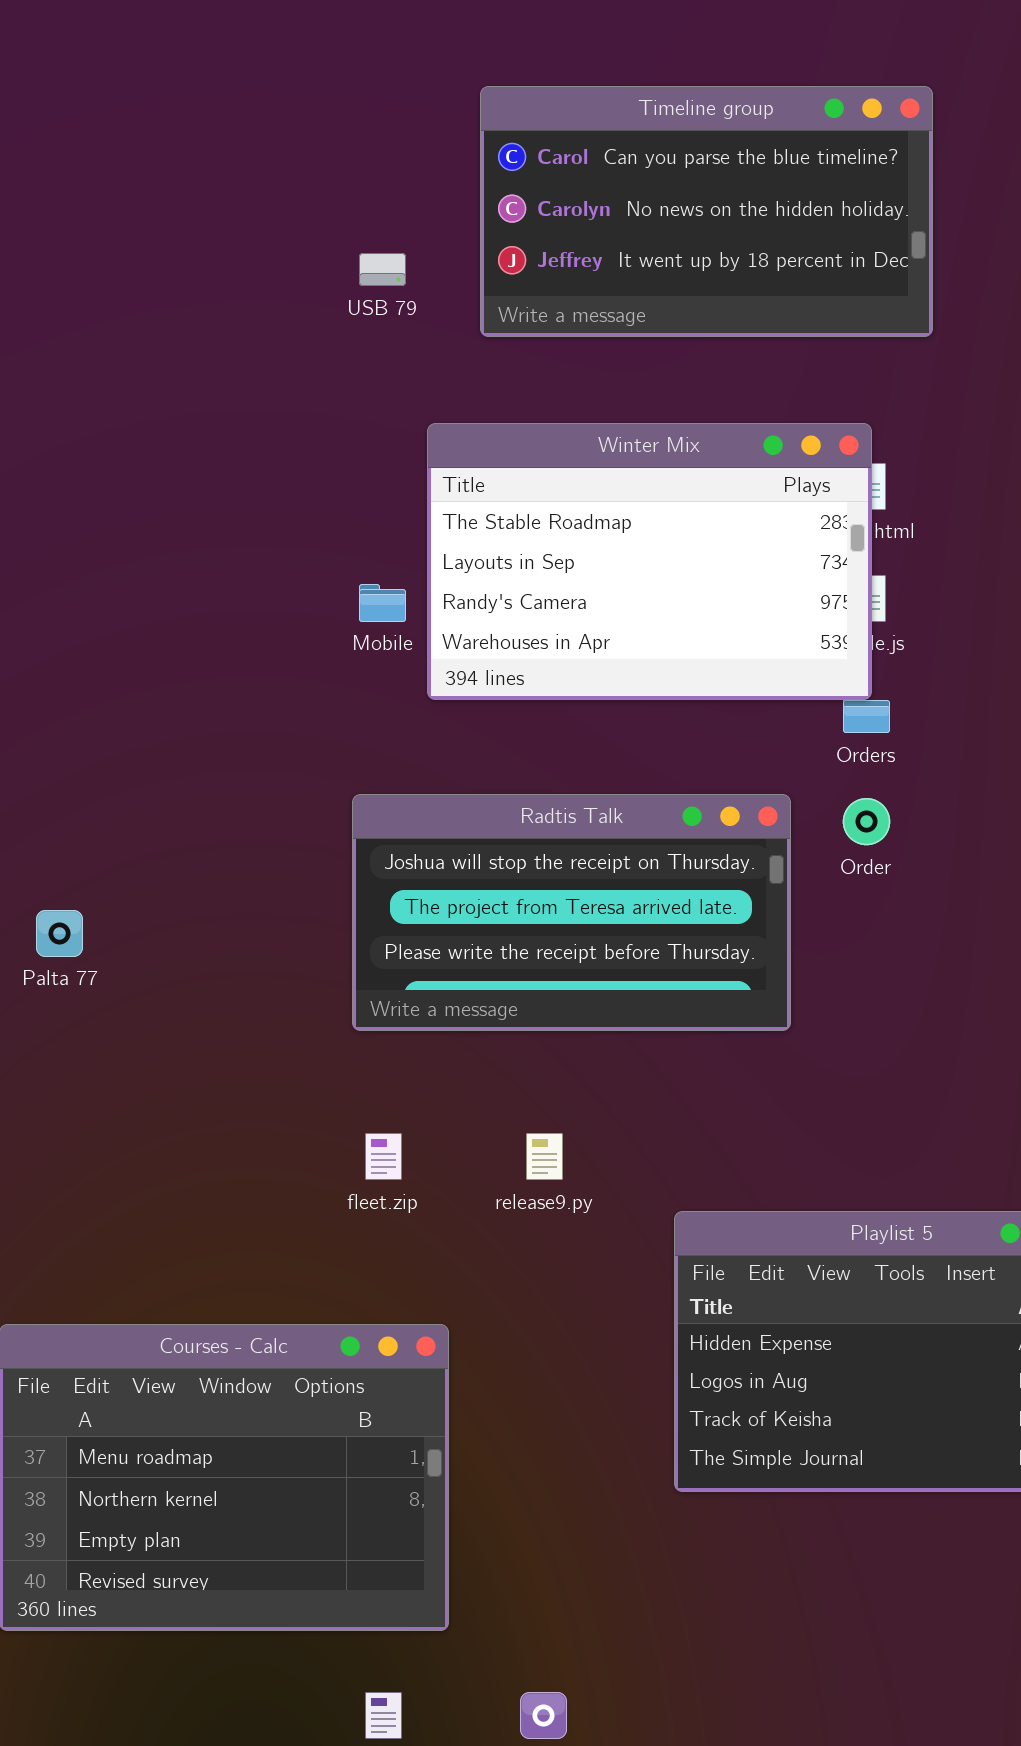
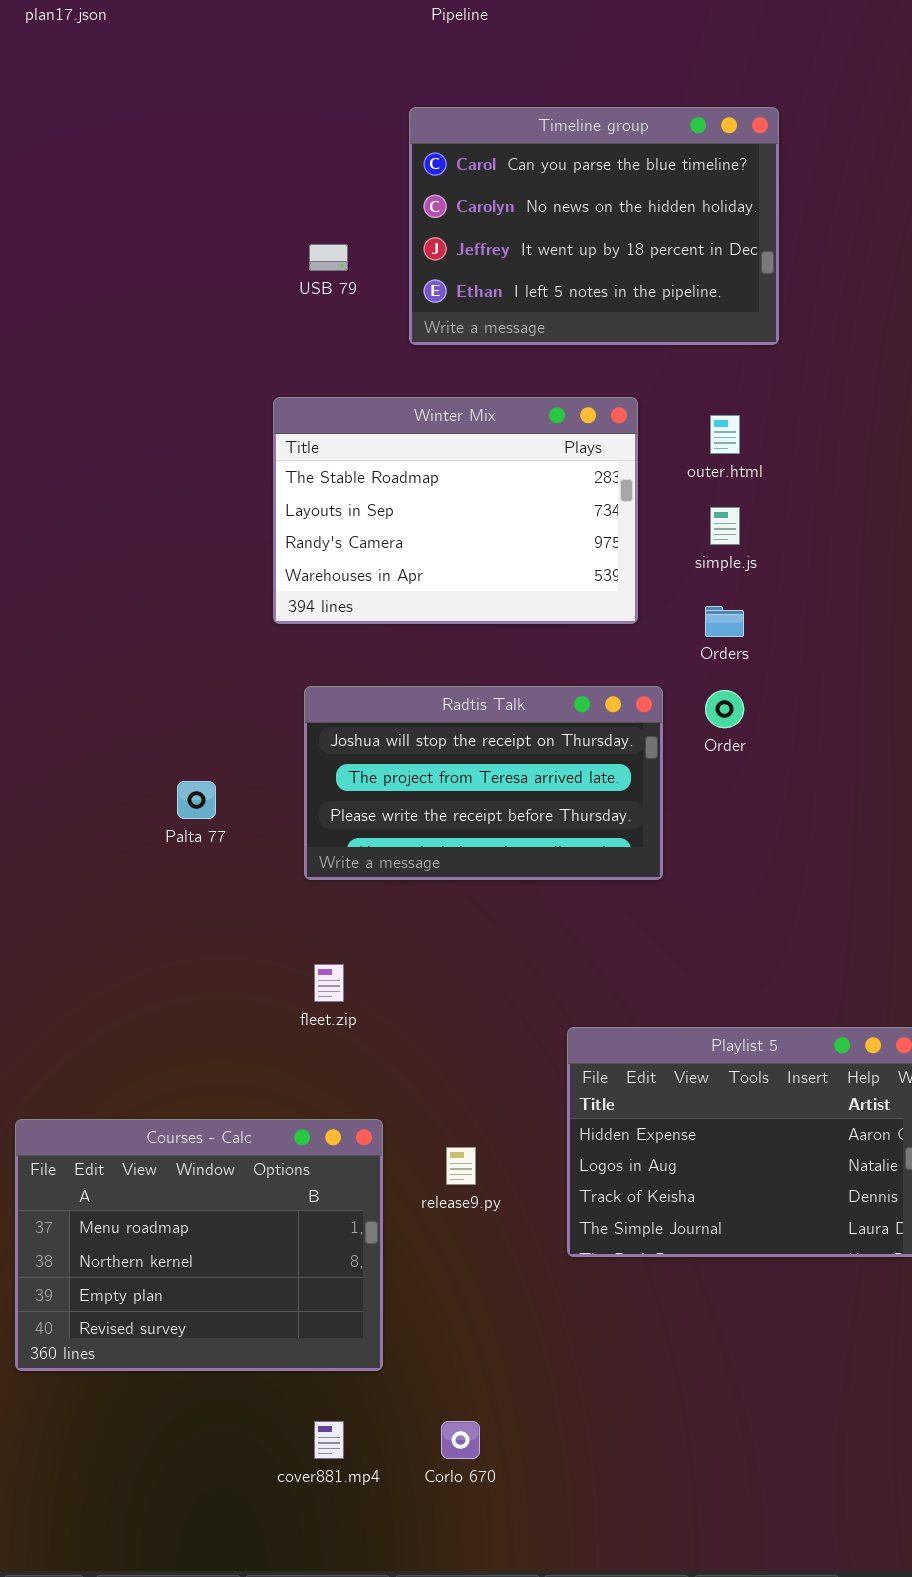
Timeline group: [480,86,933,337] -> [409,107,779,345], resized
Winter Mix: [427,423,872,700] -> [273,397,638,624], moved
Palta 77: [36,910,83,957] -> [177,781,216,819], moved
release9.py: [526,1133,563,1180] -> [446,1147,476,1185], moved

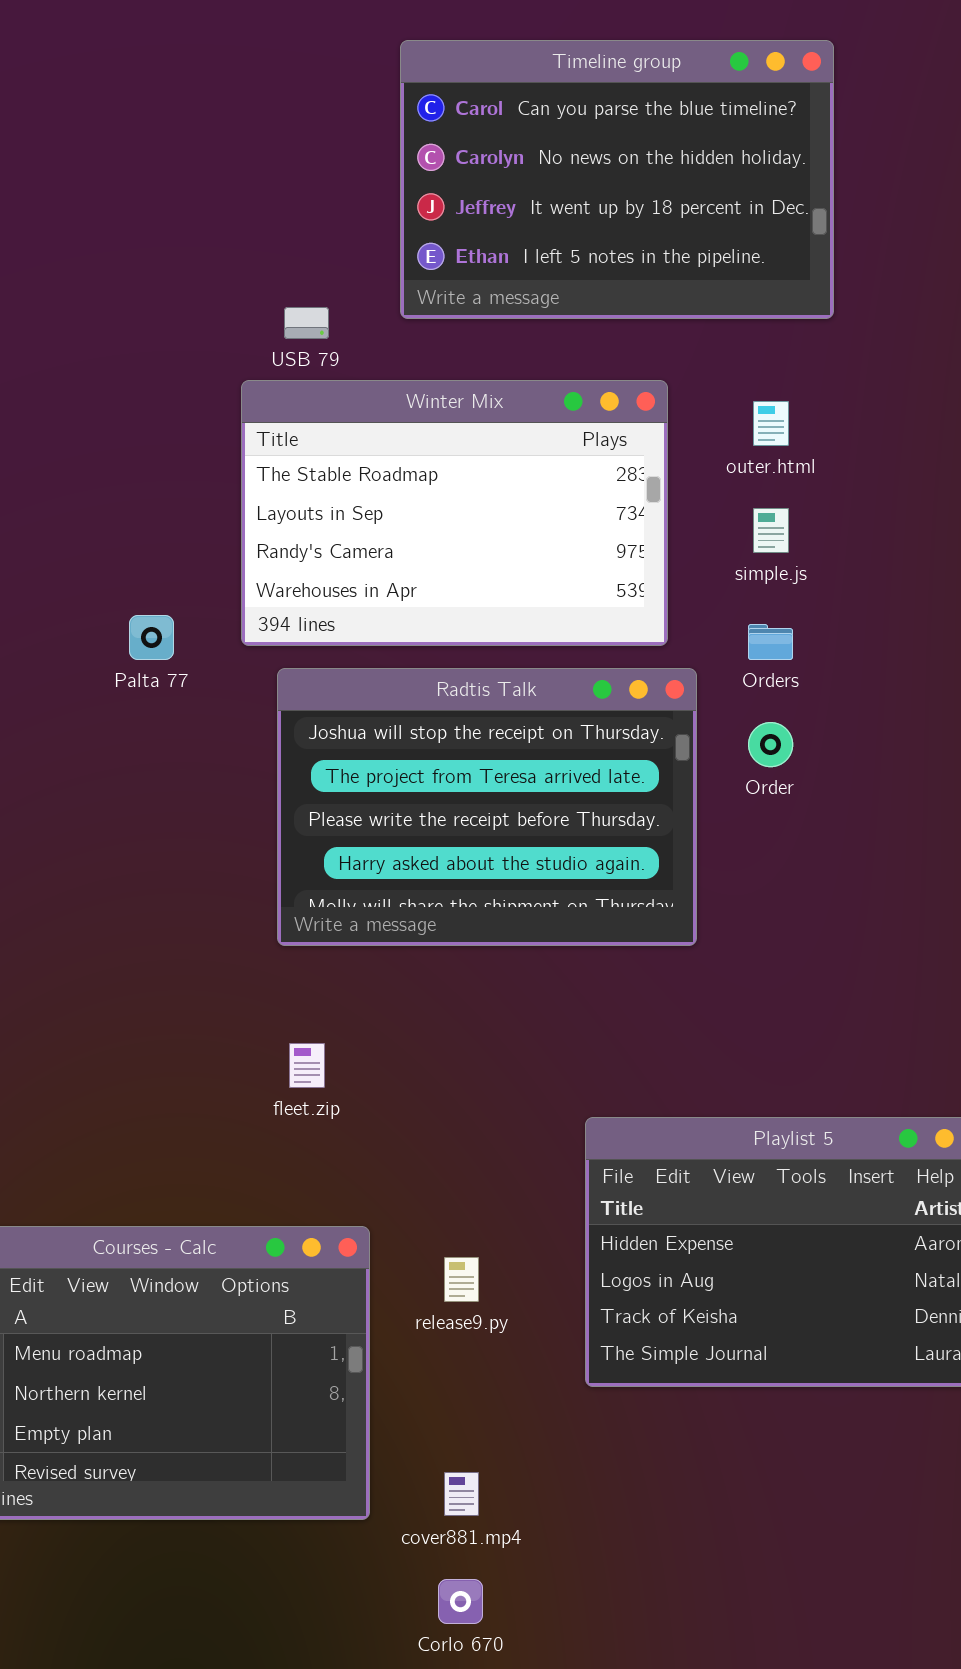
USB 79: [309,244,348,271] -> [284,307,329,339], moved
Radtis Talk: [304,686,663,880] -> [277,668,697,946], resized
Palta 77: [177,781,216,819] -> [129,615,174,660], moved
cover881.mp4: [314,1421,344,1459] -> [444,1472,479,1516], moved

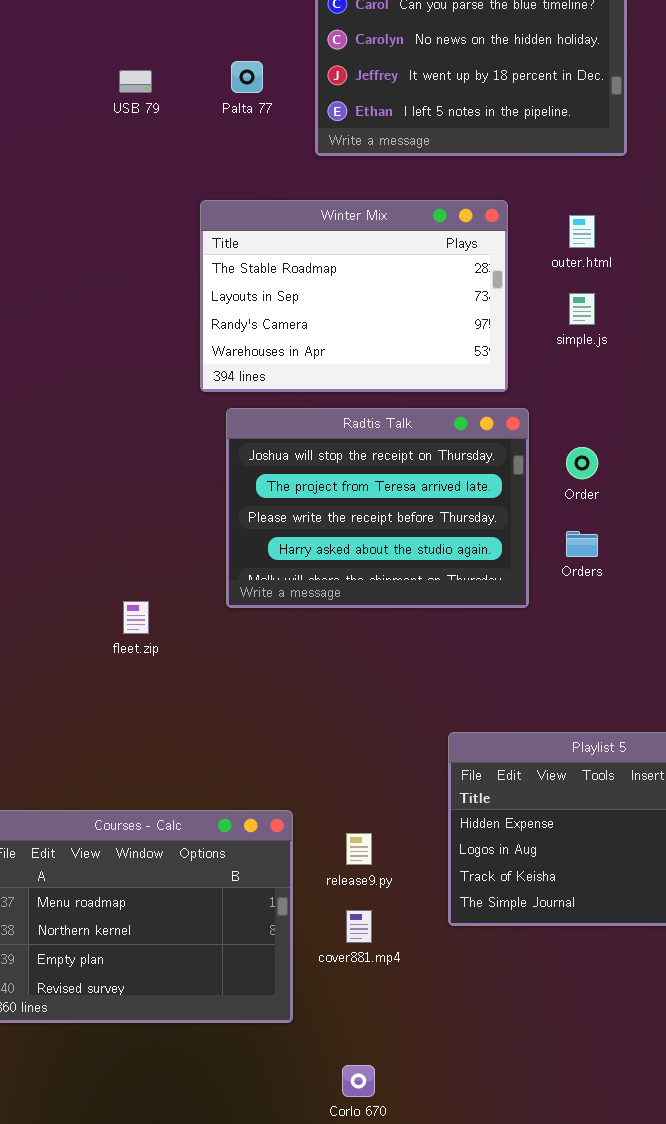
USB 79: [284,307,329,339] -> [119,70,152,93], moved
Palta 77: [129,615,174,660] -> [231,61,263,93], moved
Orders: [748,624,793,660] -> [566,531,598,557], moved
fleet.zip: [289,1043,325,1088] -> [123,601,149,634], moved
cover881.mp4: [444,1472,479,1516] -> [346,910,372,943], moved

